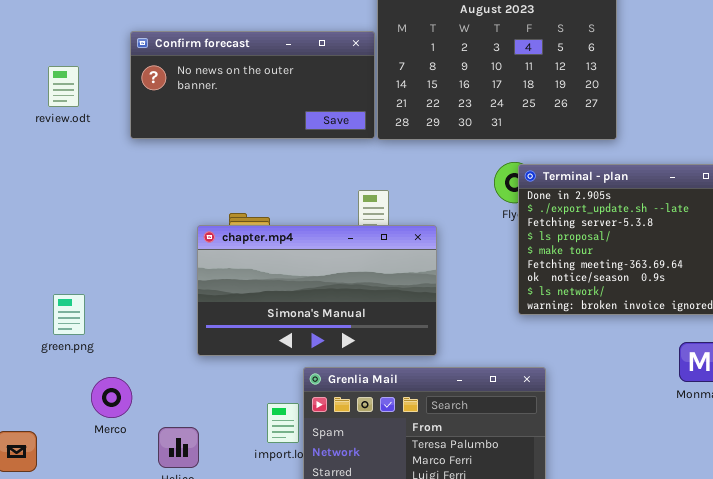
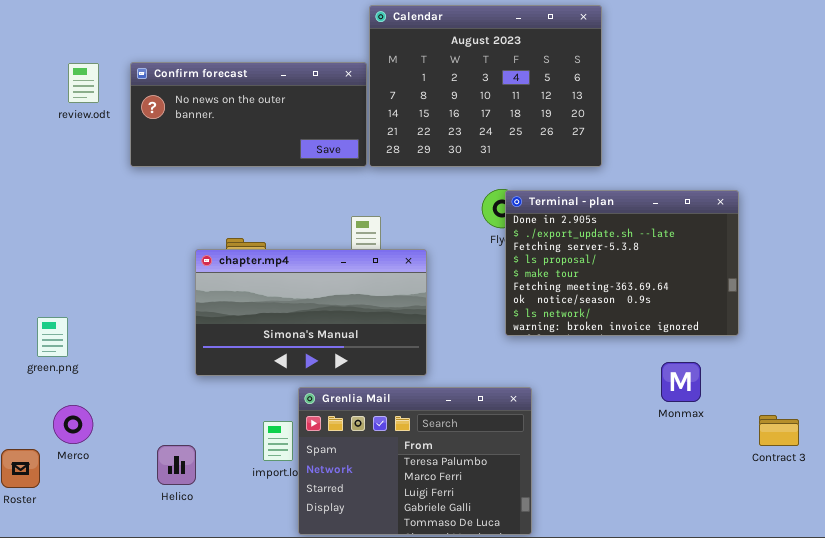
review.odt: [48,66,79,107] -> [68,63,99,103], moved
green.png: [53,294,85,335] -> [37,317,68,357], moved
Merco: [91,377,132,418] -> [53,405,93,444], moved

